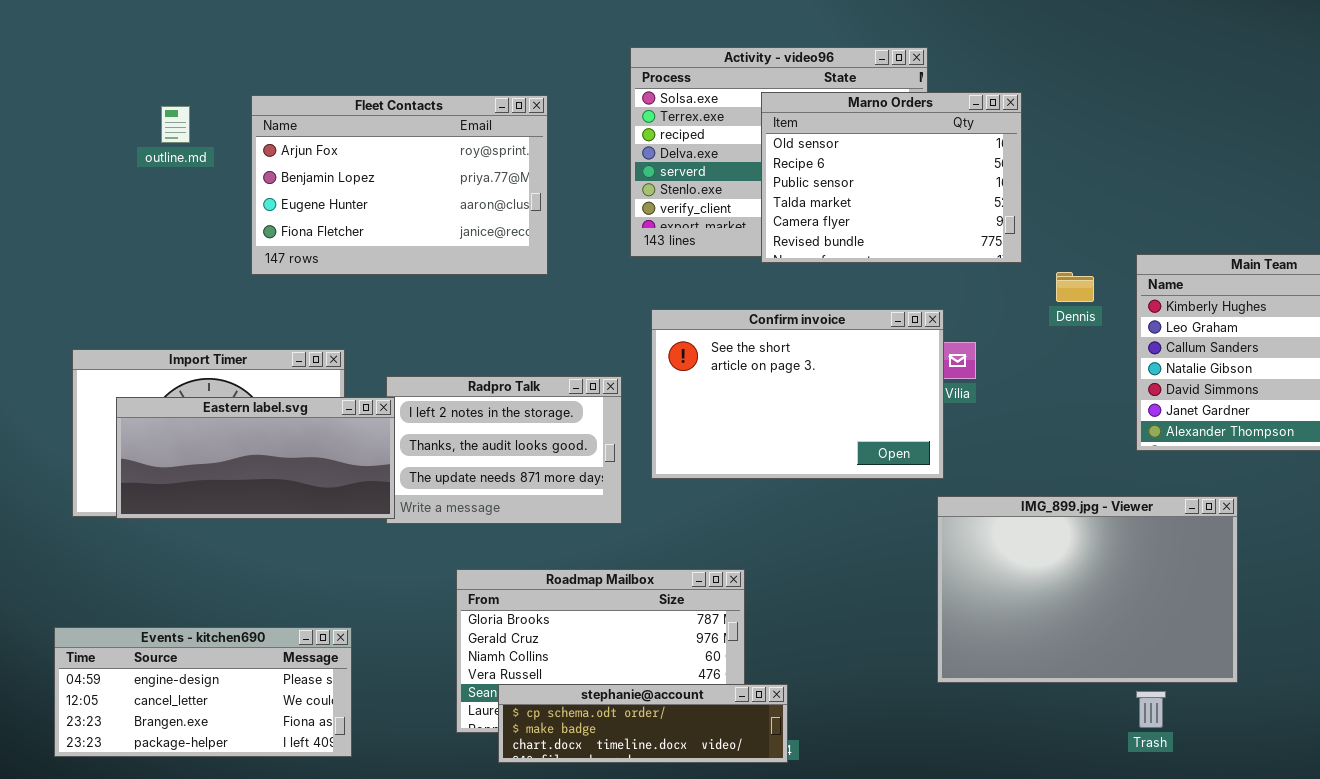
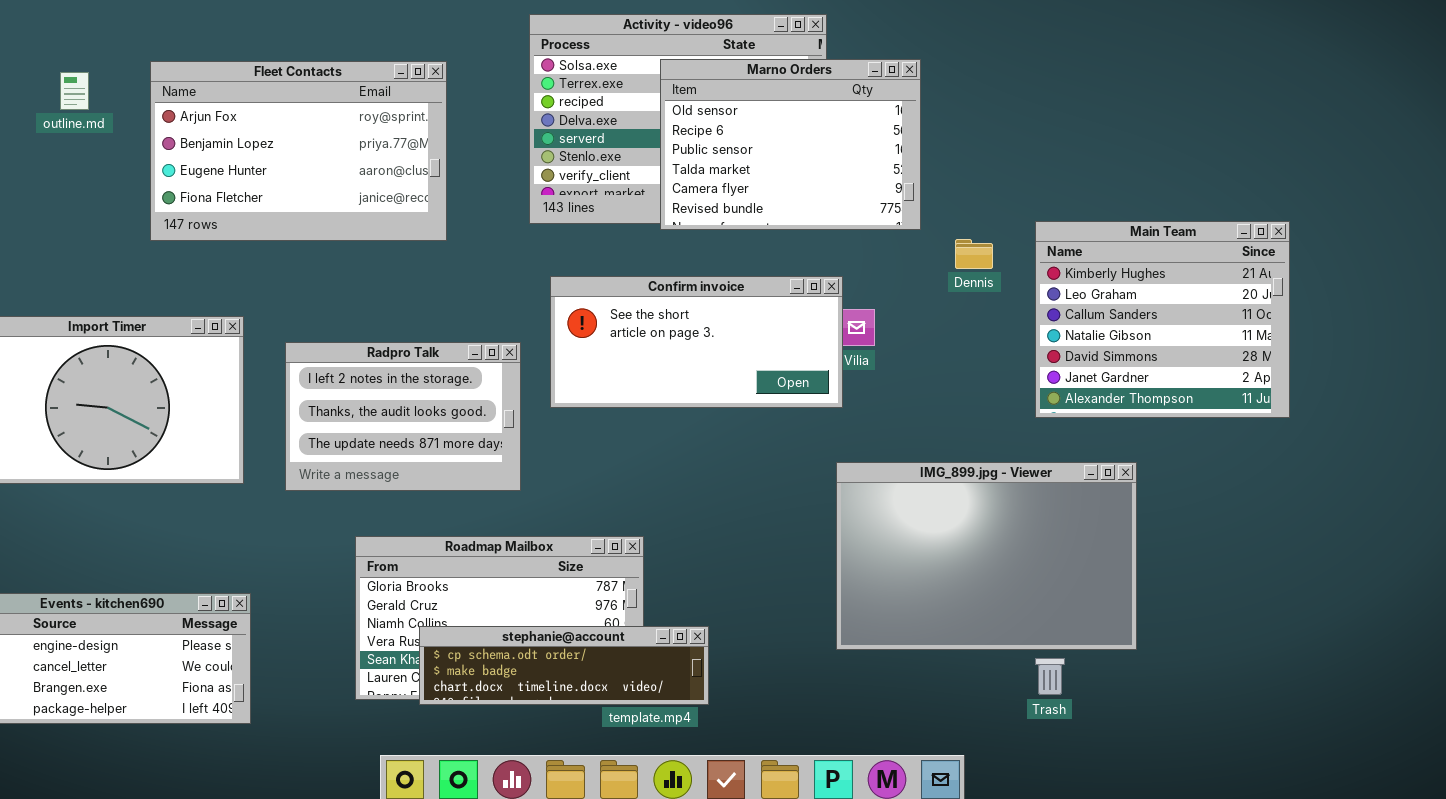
Confirm invoice: [651,309,944,479] -> [550,276,843,408], resized
Eastern label.svg: [116,397,395,519] -> none, closed
stephanie@account: [498,684,788,763] -> [419,626,709,705], moved

